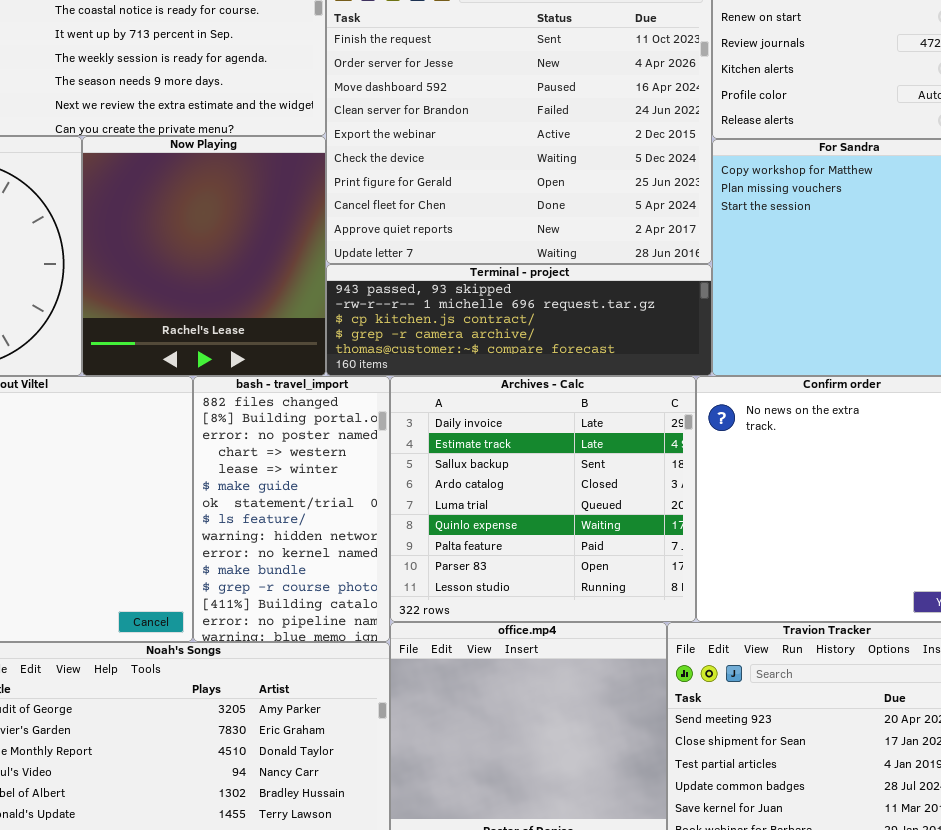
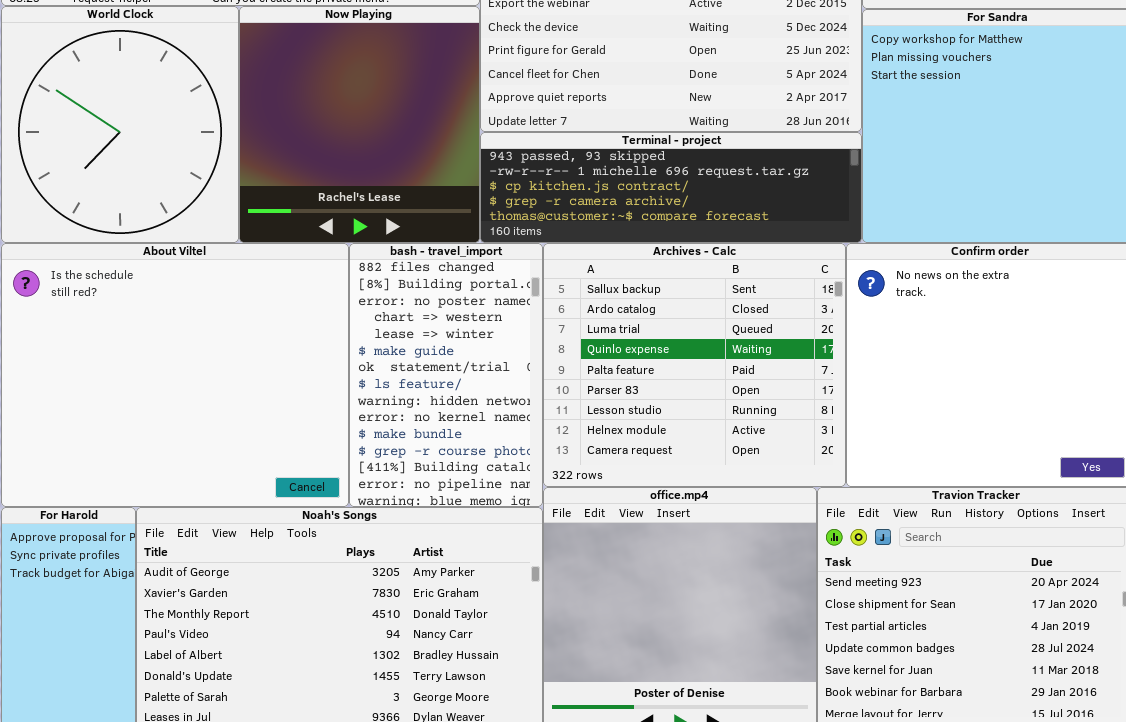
Archives - Calc: [390,376,696,622] -> [543,243,846,487], scrolled down 2 rows

